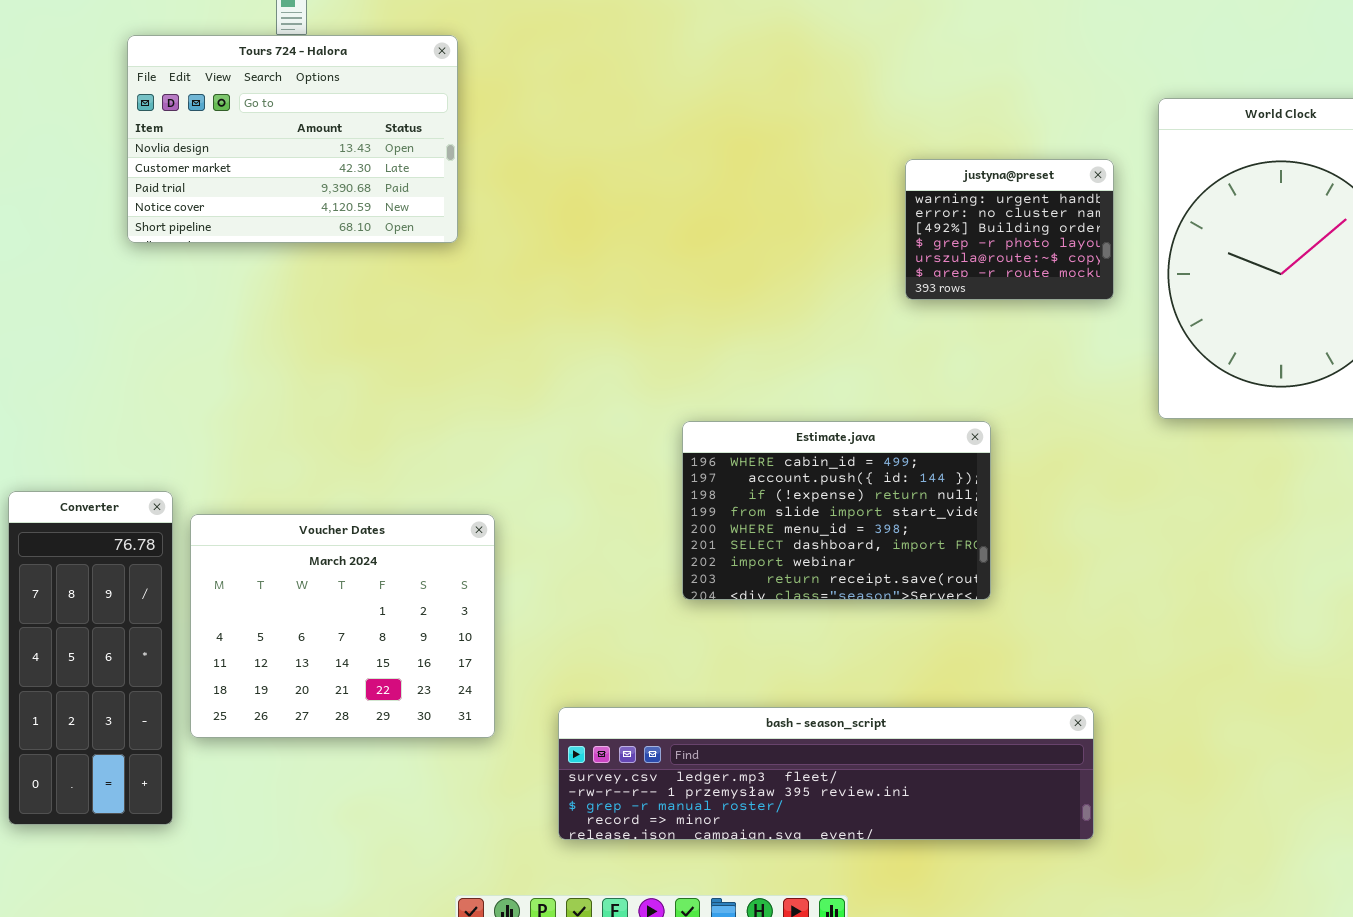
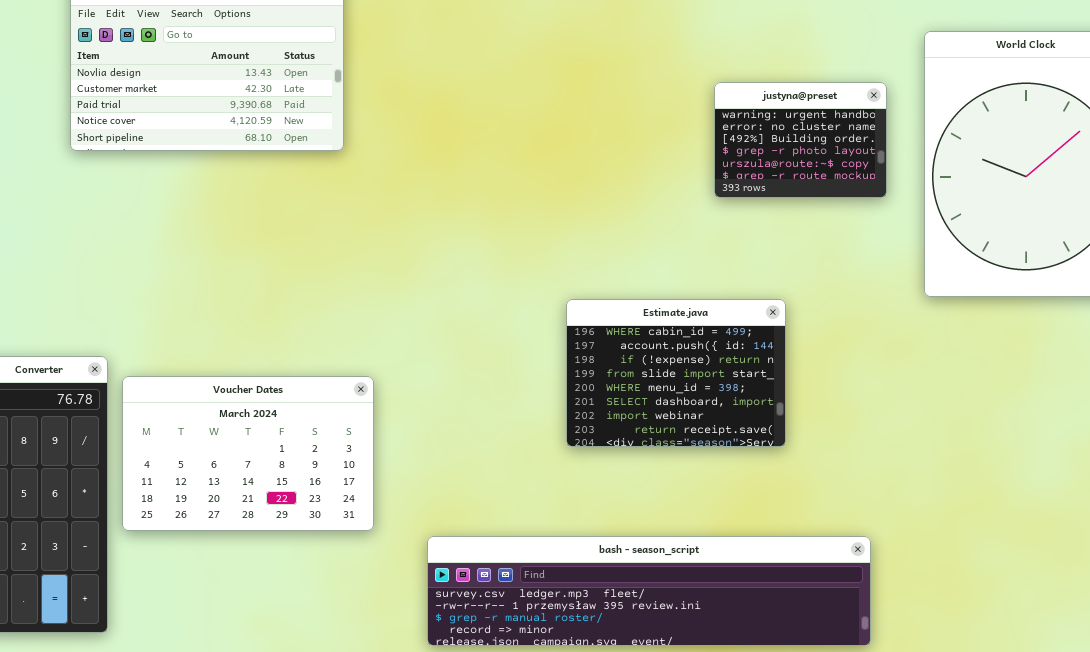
Estimate.java: [682,421,991,600] -> [566,299,786,447], resized
Voucher Dates: [190,514,495,738] -> [122,376,374,531], resized

